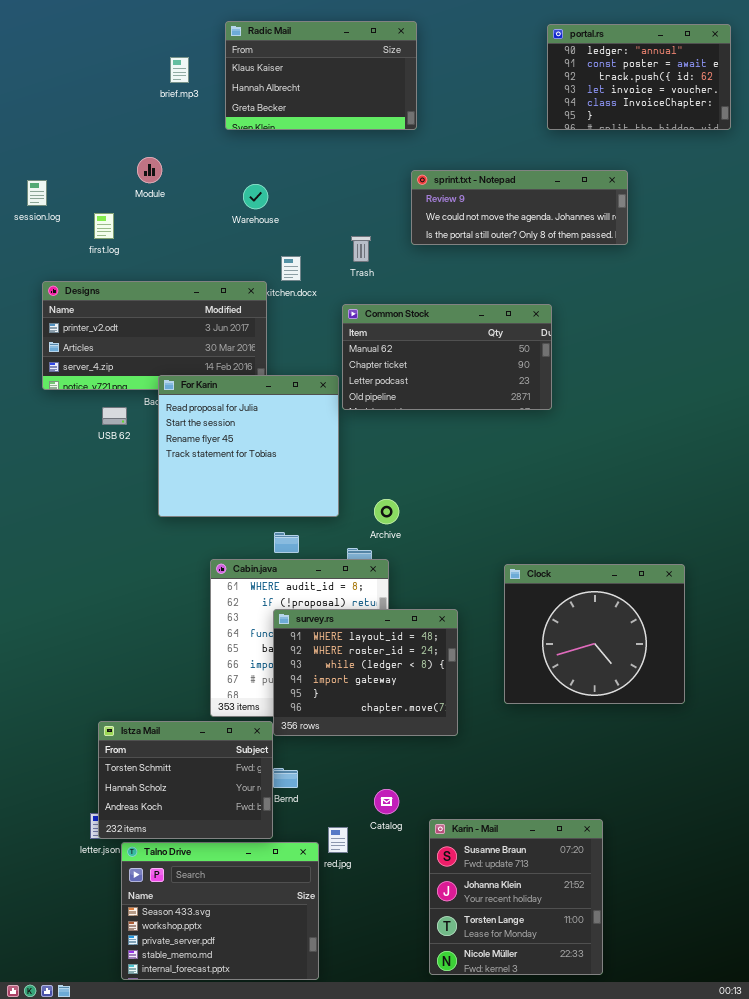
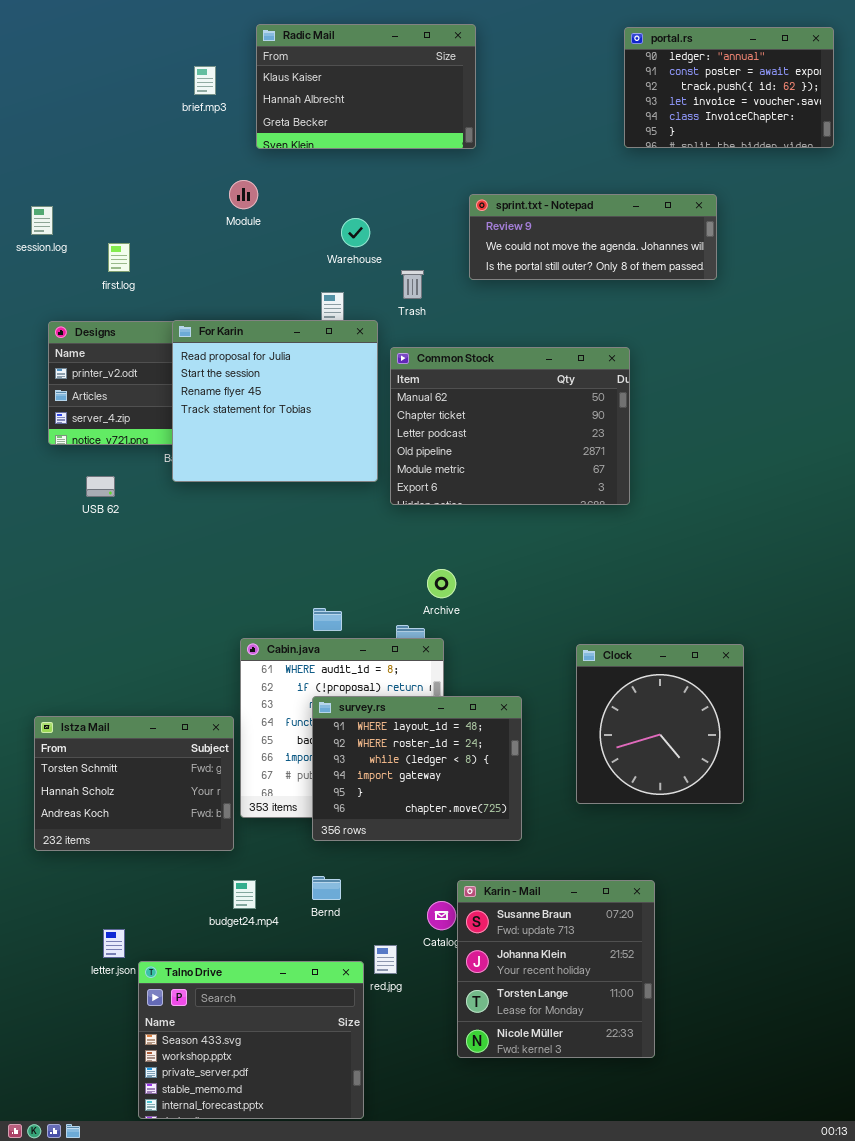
Module: [137,157,162,183] -> [229,180,258,209], moved
Warehouse: [243,184,268,209] -> [341,218,370,247], moved
Common Stock: [342,304,552,410] -> [390,347,630,505], resized
For Karin: [158,375,339,517] -> [172,320,378,482], moved
USB 62: [102,407,127,425] -> [86,476,115,497], moved
Clock: [504,564,685,704] -> [576,644,744,804], resized
Istza Mail: [98,721,273,839] -> [34,716,234,851], moved
Karin - Mail: [429,819,603,975] -> [457,880,655,1058], moved

